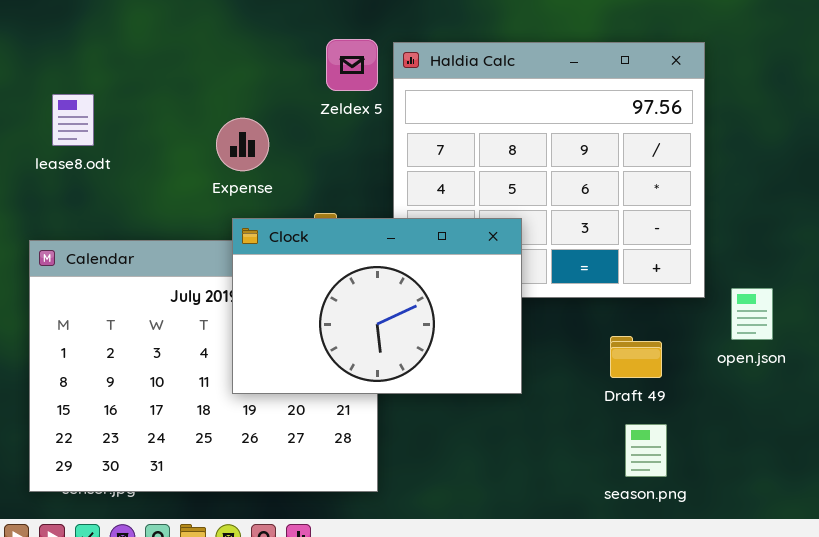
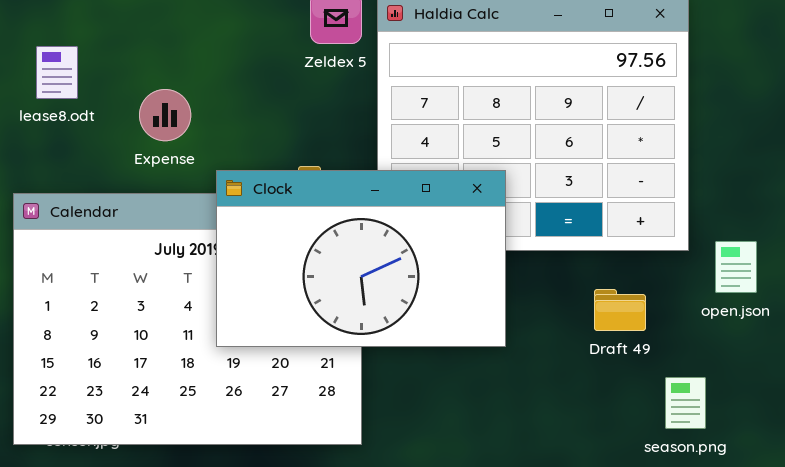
Expense: [216,118,269,171] -> [139,89,191,141], moved
season.png: [625,424,667,477] -> [665,377,706,429], moved

